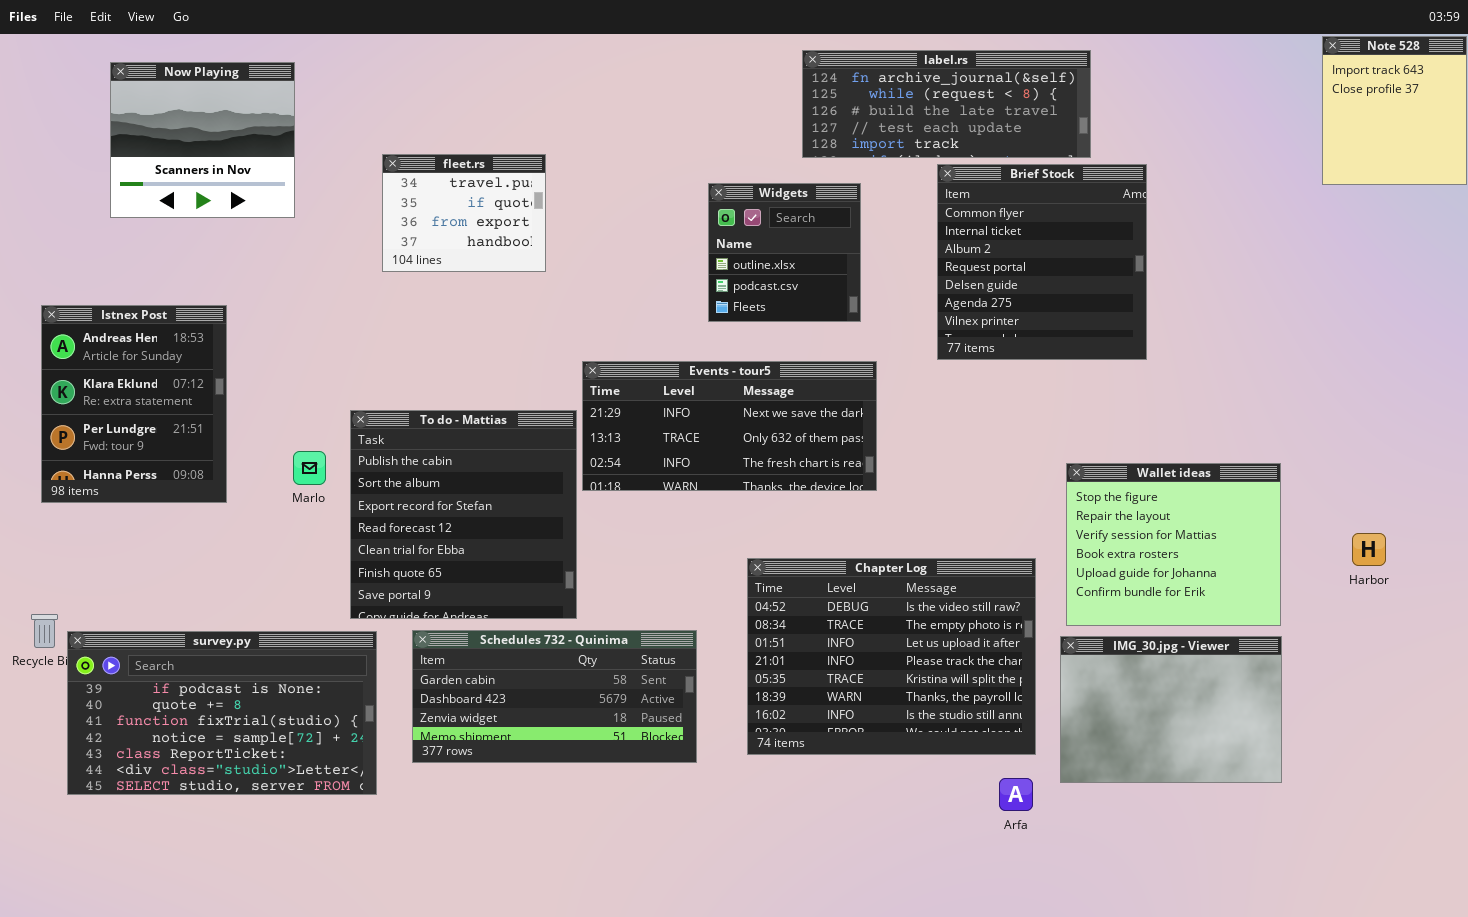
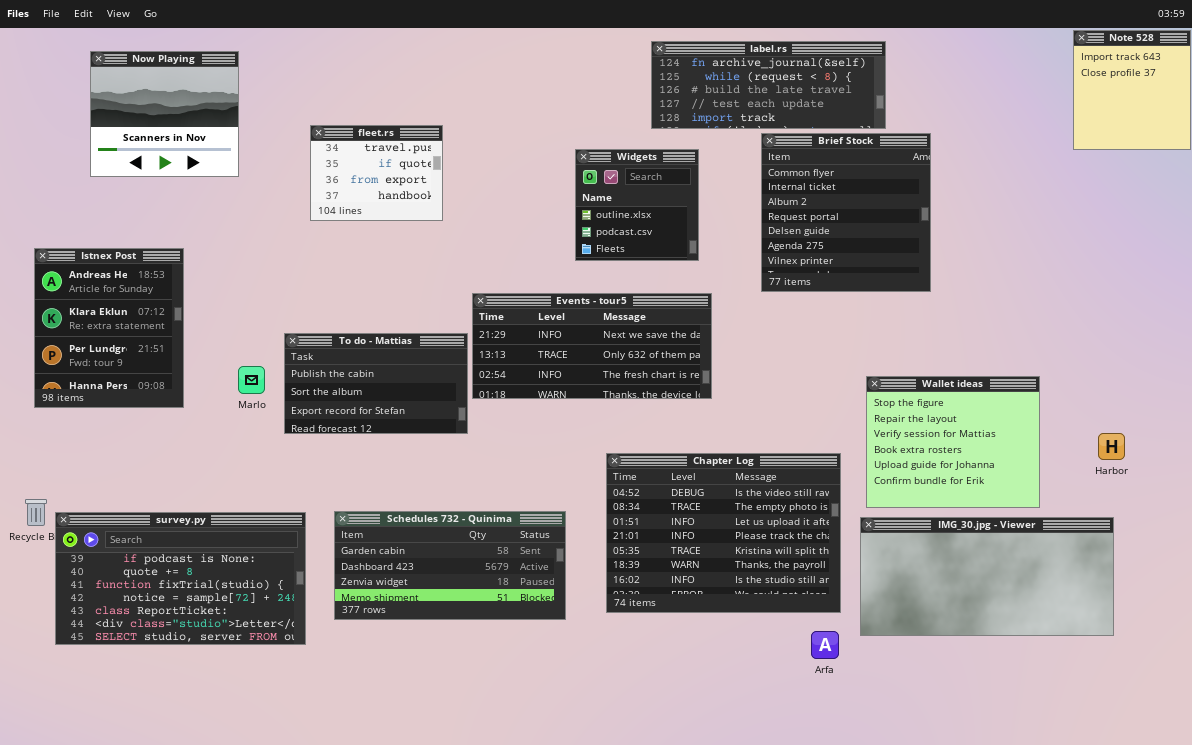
To do - Mattias: [350,410,577,619] -> [284,333,468,434], resized
IMG_30.jpg - Viewer: [1060,636,1282,783] -> [860,517,1114,636], resized

